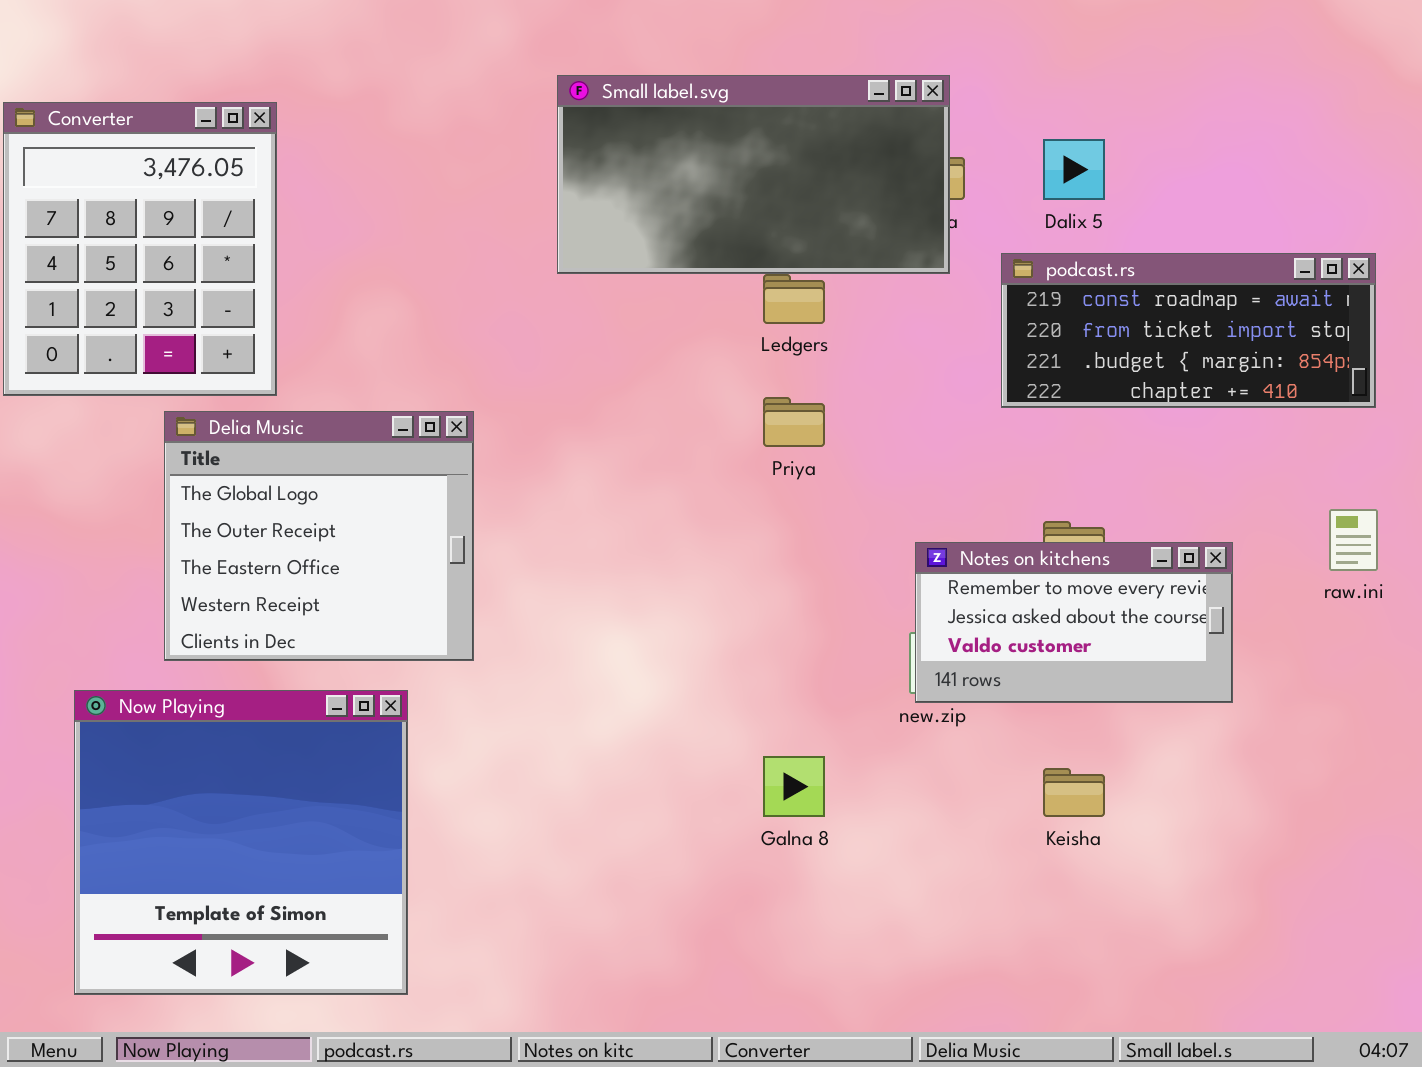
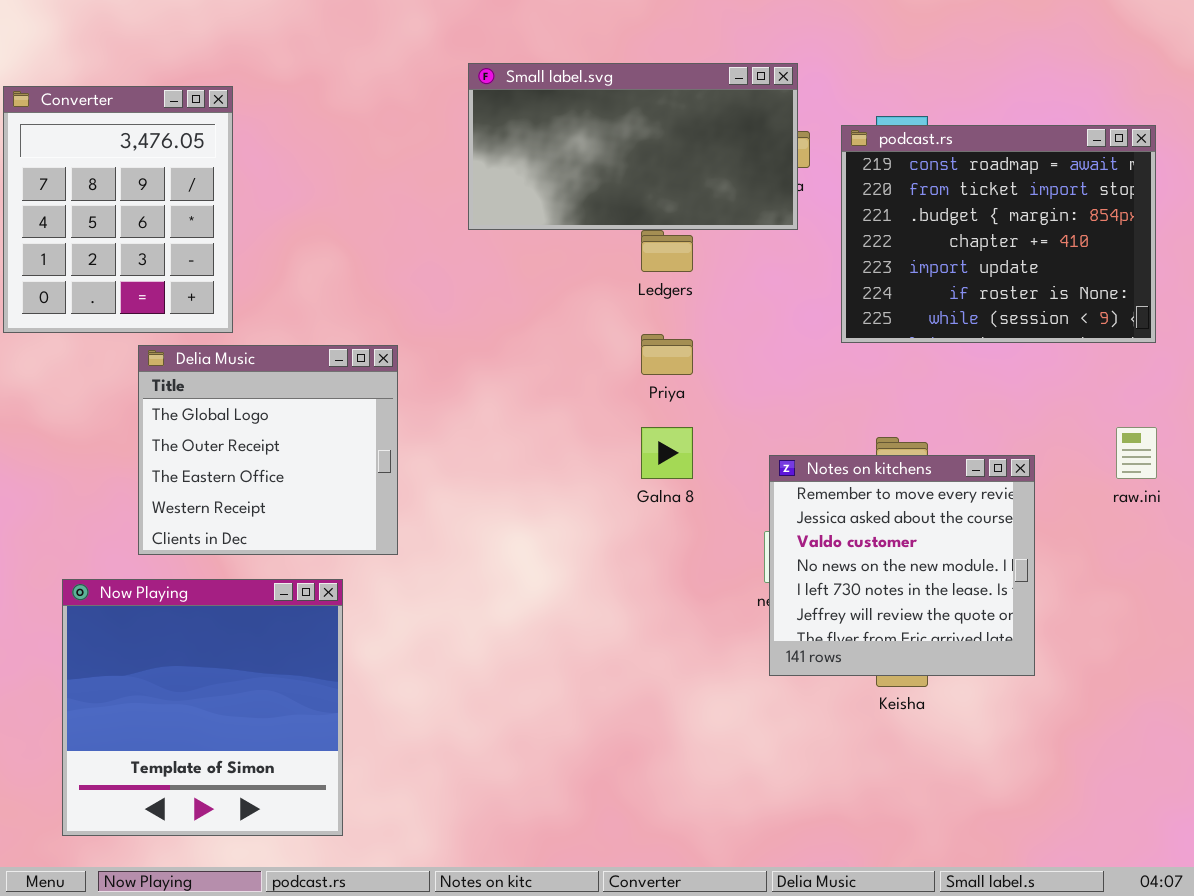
podcast.rs: [1001,253,1376,408] -> [841,125,1156,343], resized
Notes on kitchens: [915,542,1233,703] -> [769,455,1035,676], resized
Galna 8: [763,756,825,817] -> [641,427,693,479], moved

